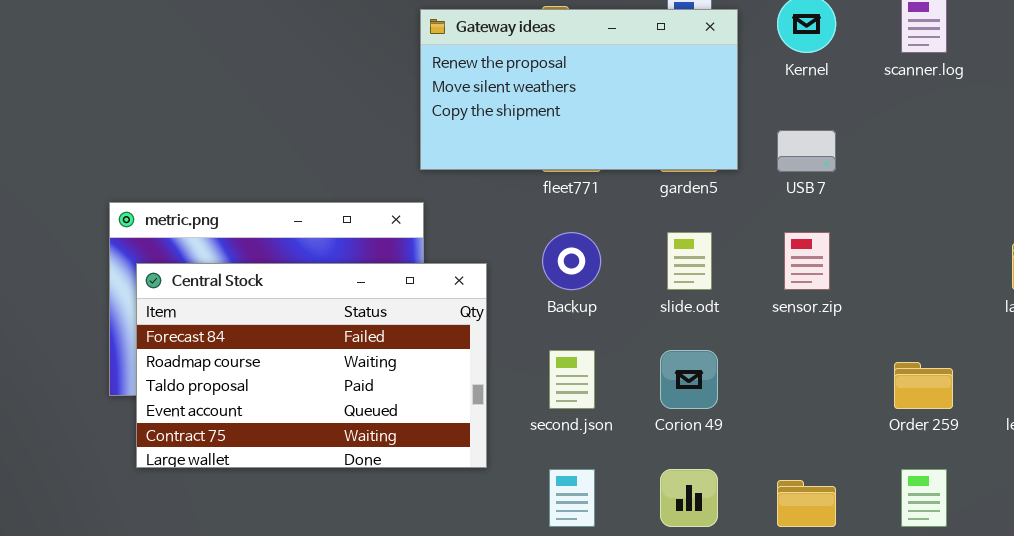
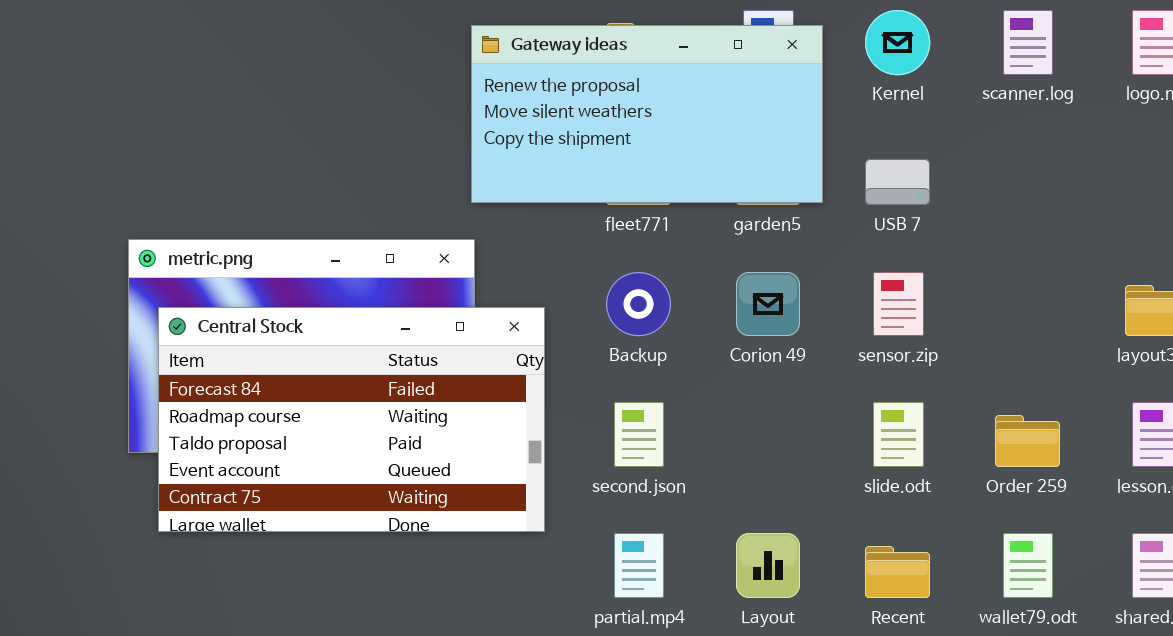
slide.odt: [667,232,712,290] -> [873,402,924,467], moved
Corion 49: [660,350,718,409] -> [736,272,800,336], moved

